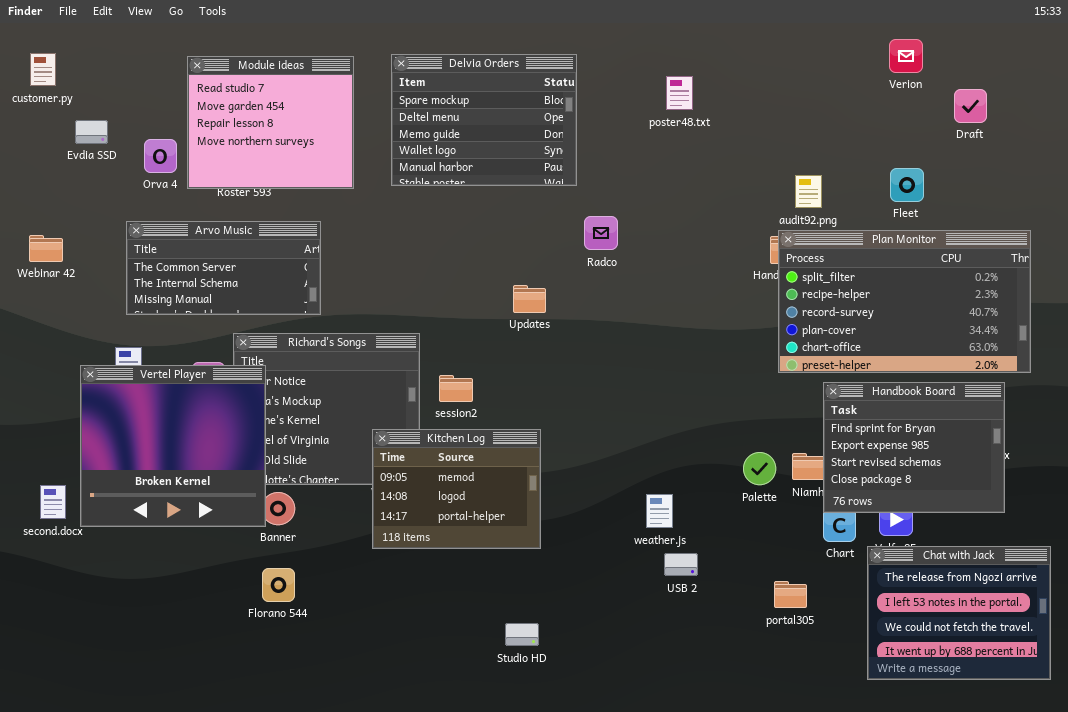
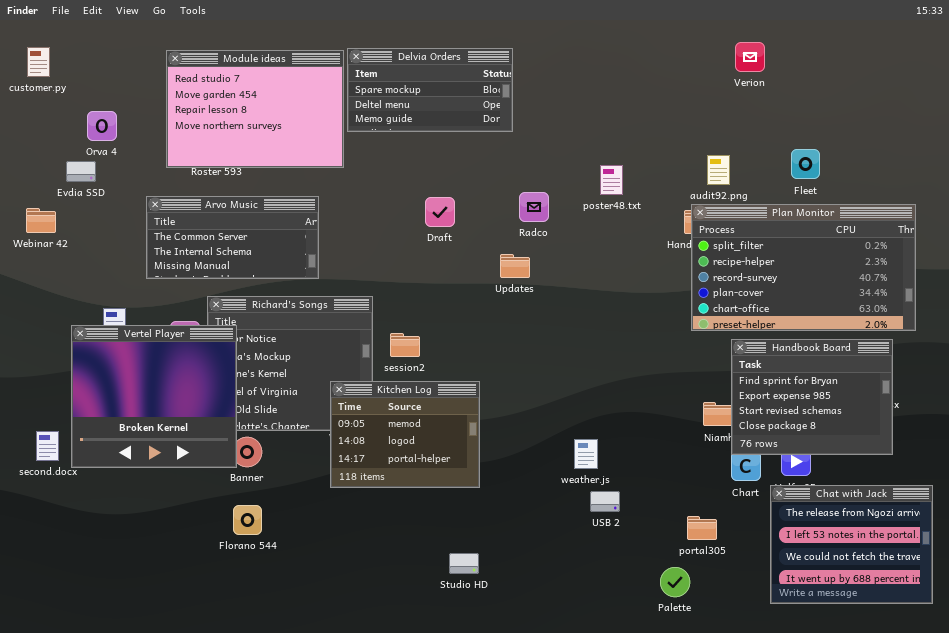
Verion: [889,39,923,73] -> [735,42,765,72], moved
Delvia Orders: [391,54,577,186] -> [347,48,513,132], resized
Module ideas: [187,56,354,189] -> [166,50,344,168], resized
poster48.txt: [666,76,693,110] -> [600,165,623,195], moved
Draft: [954,89,987,123] -> [425,197,455,227], moved
Evdia SSD: [75,120,108,144] -> [66,161,96,182], moved
Orva 4: [144,139,177,173] -> [87,111,117,141], moved
Arvo Music: [126,221,321,315] -> [146,196,319,279], moved
Updates: [513,285,546,313] -> [500,254,530,278], moved
Palette: [743,452,776,485] -> [660,567,690,597], moved

